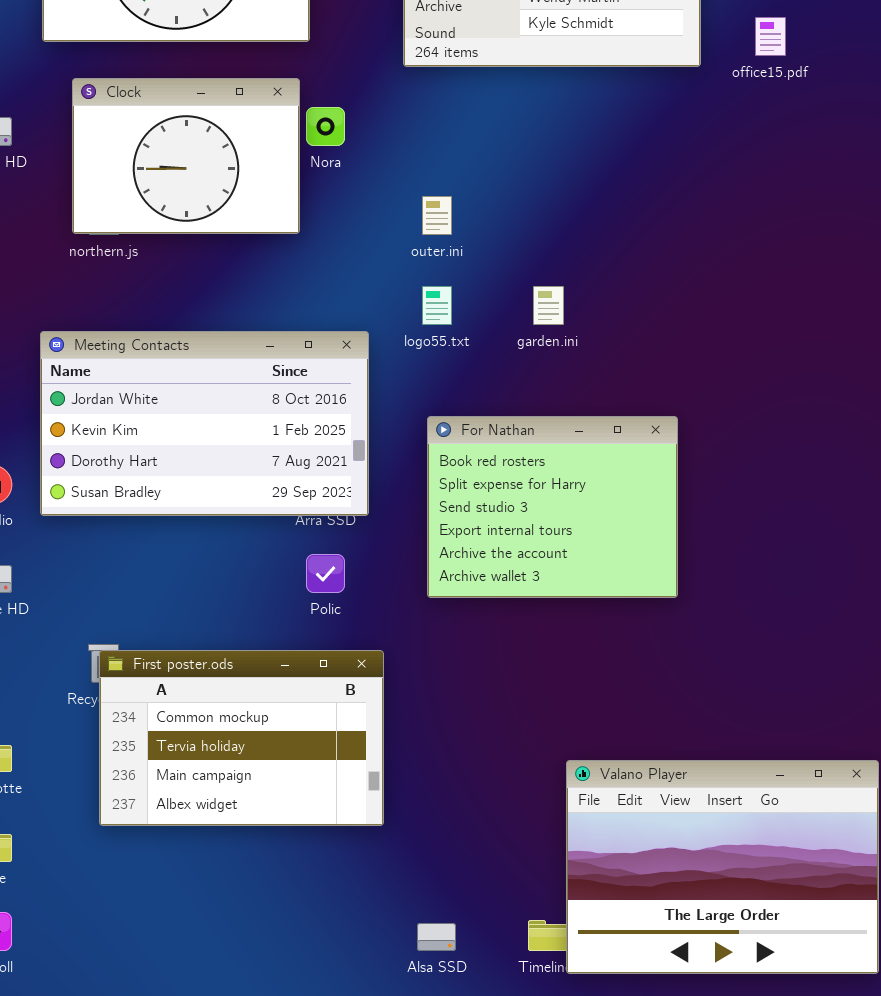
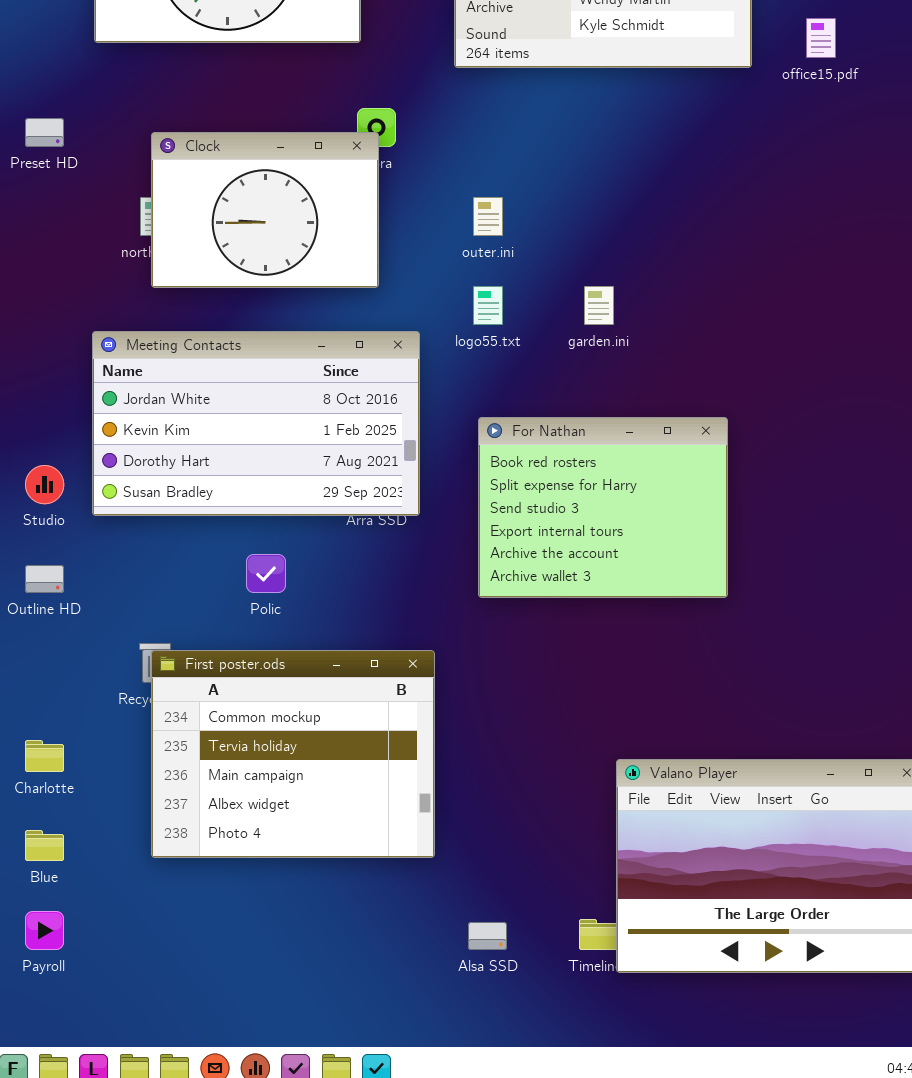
Clock: [72,78,300,234] -> [151,132,379,288], moved
Polic: [306,554,345,593] -> [246,554,286,593], moved
First poster.ods: [99,650,384,826] -> [151,650,435,858], resized

